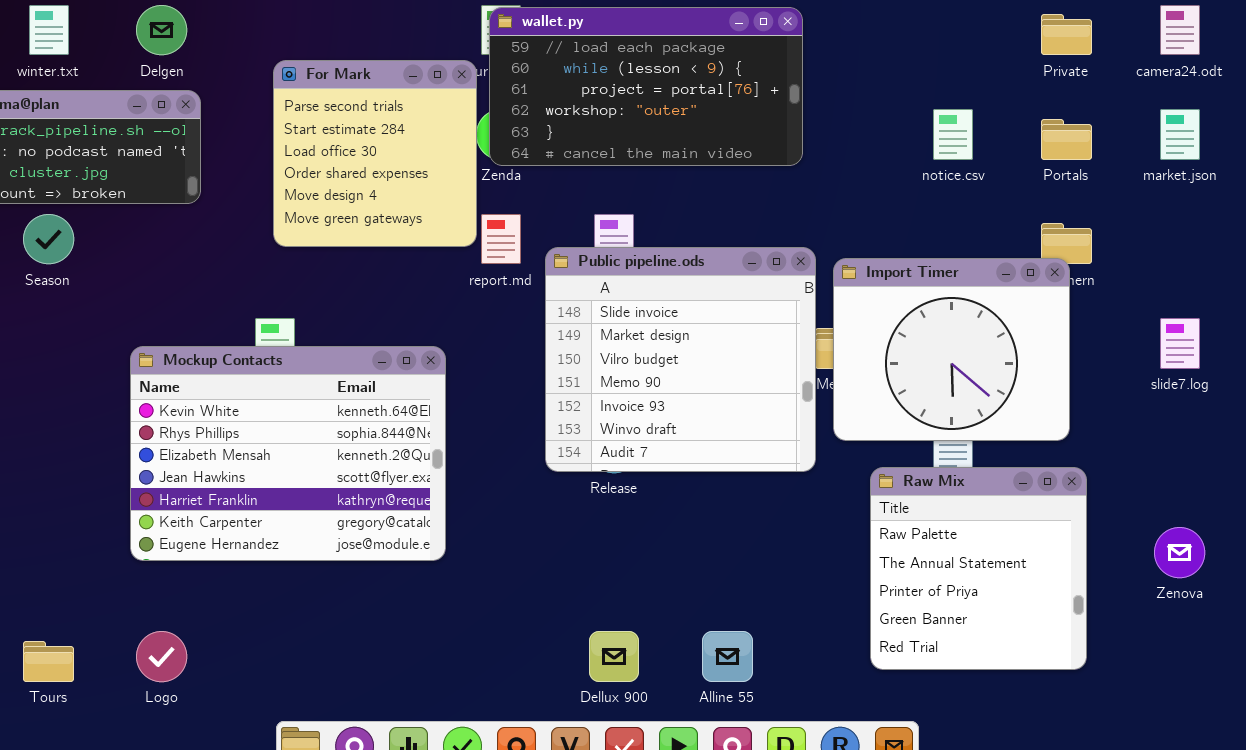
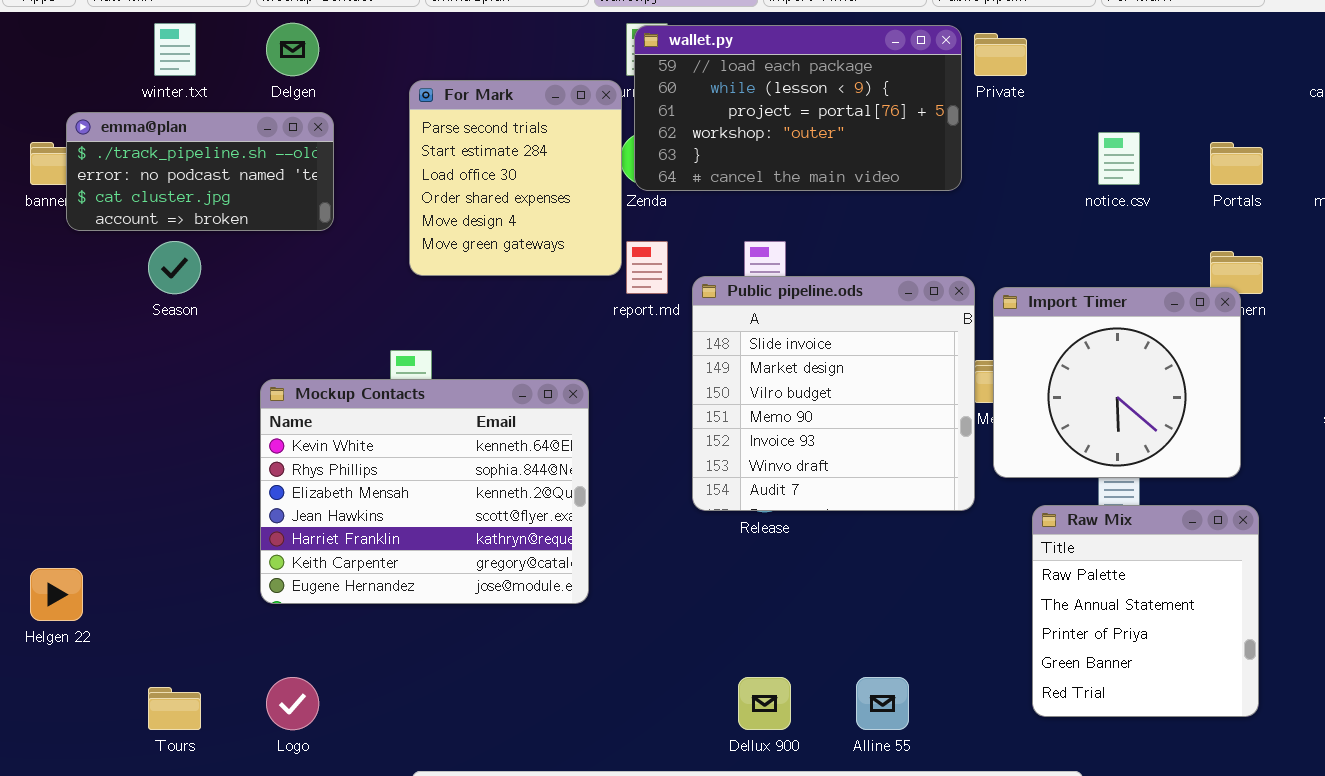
Private: [1041,14,1092,55] -> [974,33,1027,76], moved

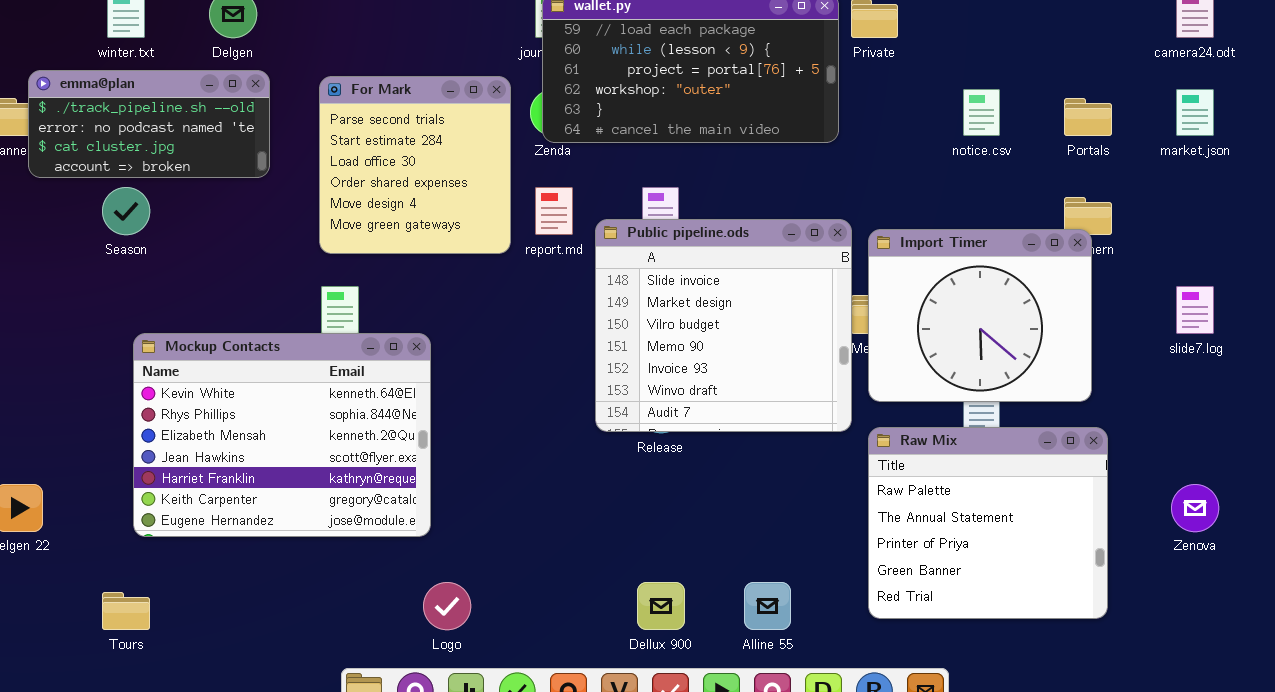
For Mark: [409,80,622,276] -> [319,76,511,254], moved
Mockup Contacts: [260,379,589,604] -> [133,333,431,537], moved
Raw Mix: [1032,505,1259,717] -> [868,427,1108,619], resized
Logo: [266,677,319,730] -> [423,582,471,630], moved

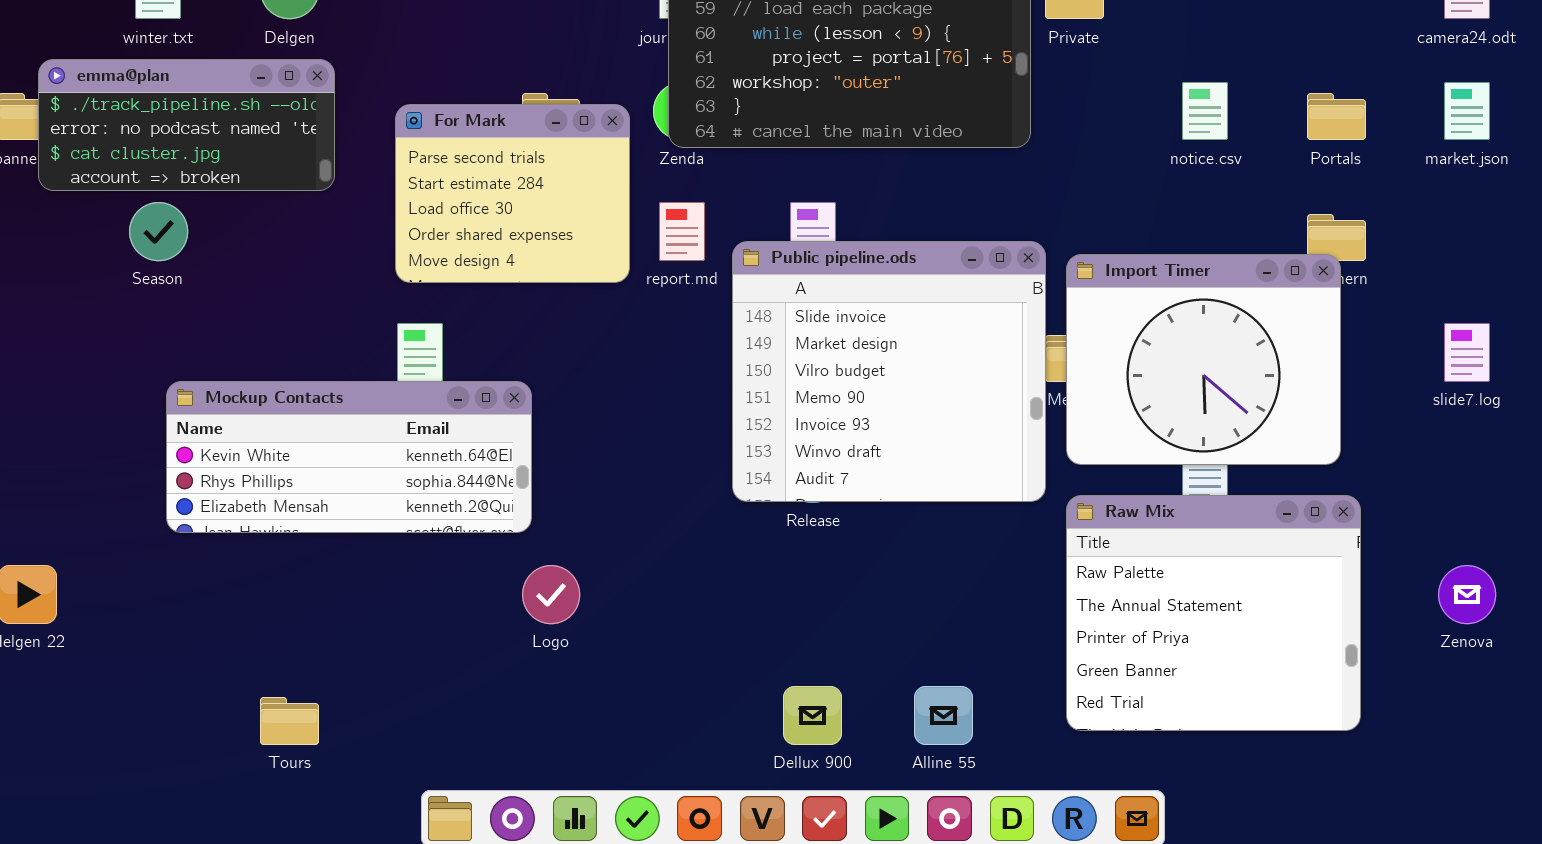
For Mark: [319,76,511,254] -> [395,104,630,283], resized
Mockup Contacts: [133,333,431,537] -> [166,381,532,533], resized
Logo: [423,582,471,630] -> [522,565,580,624], moved
Tours: [102,592,150,630] -> [260,697,319,745], moved

